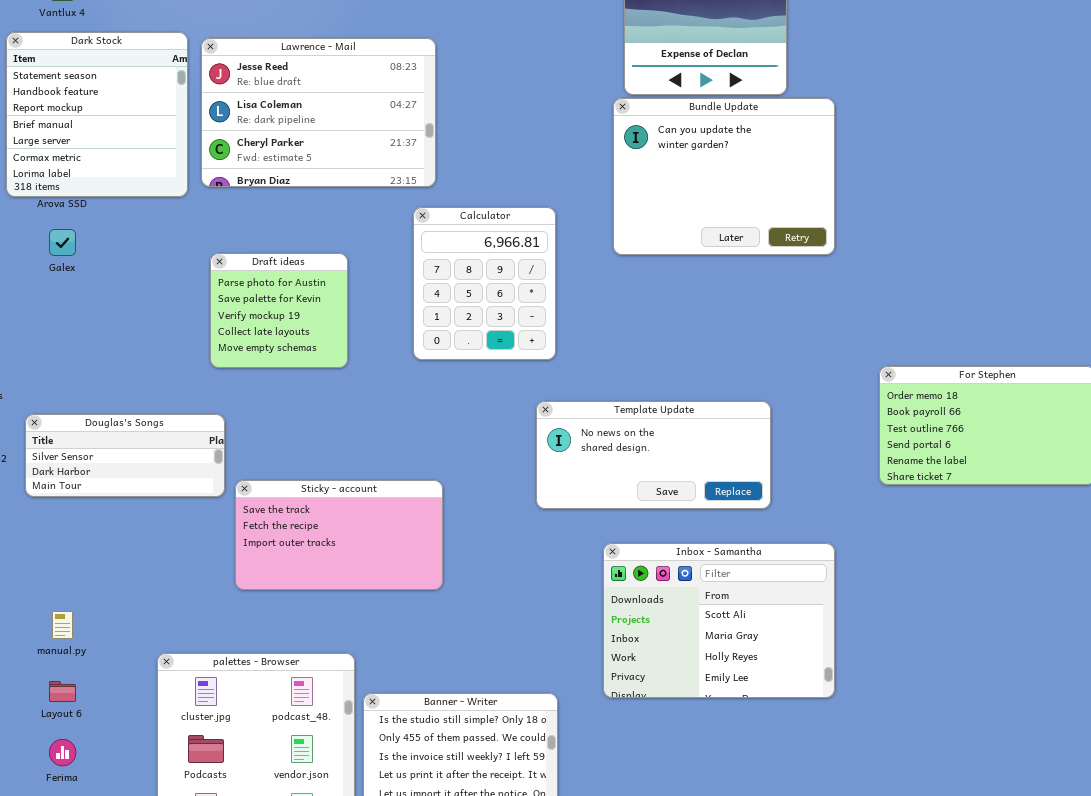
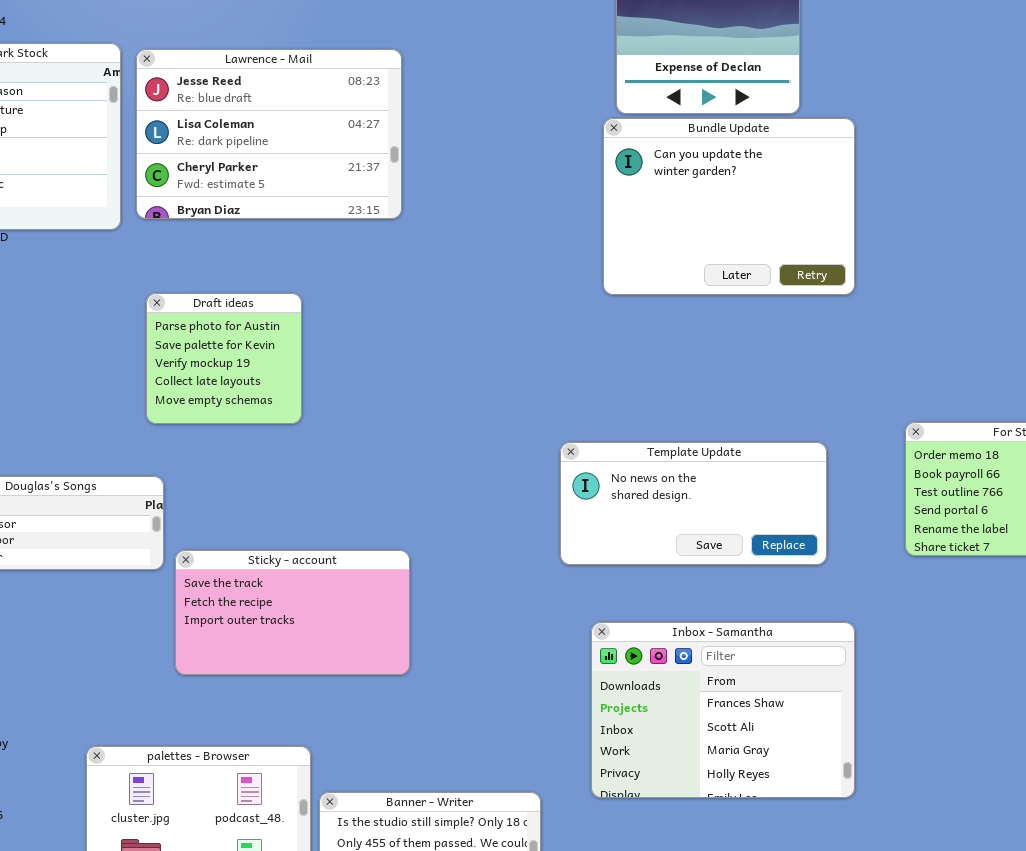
Calculator: [413,207,556,360] -> none, closed
Template Update: [536,401,771,509] -> [560,442,827,565], moved
Inbox - Samantha: [603,543,835,698] -> [591,622,855,798], scrolled up 1 row

